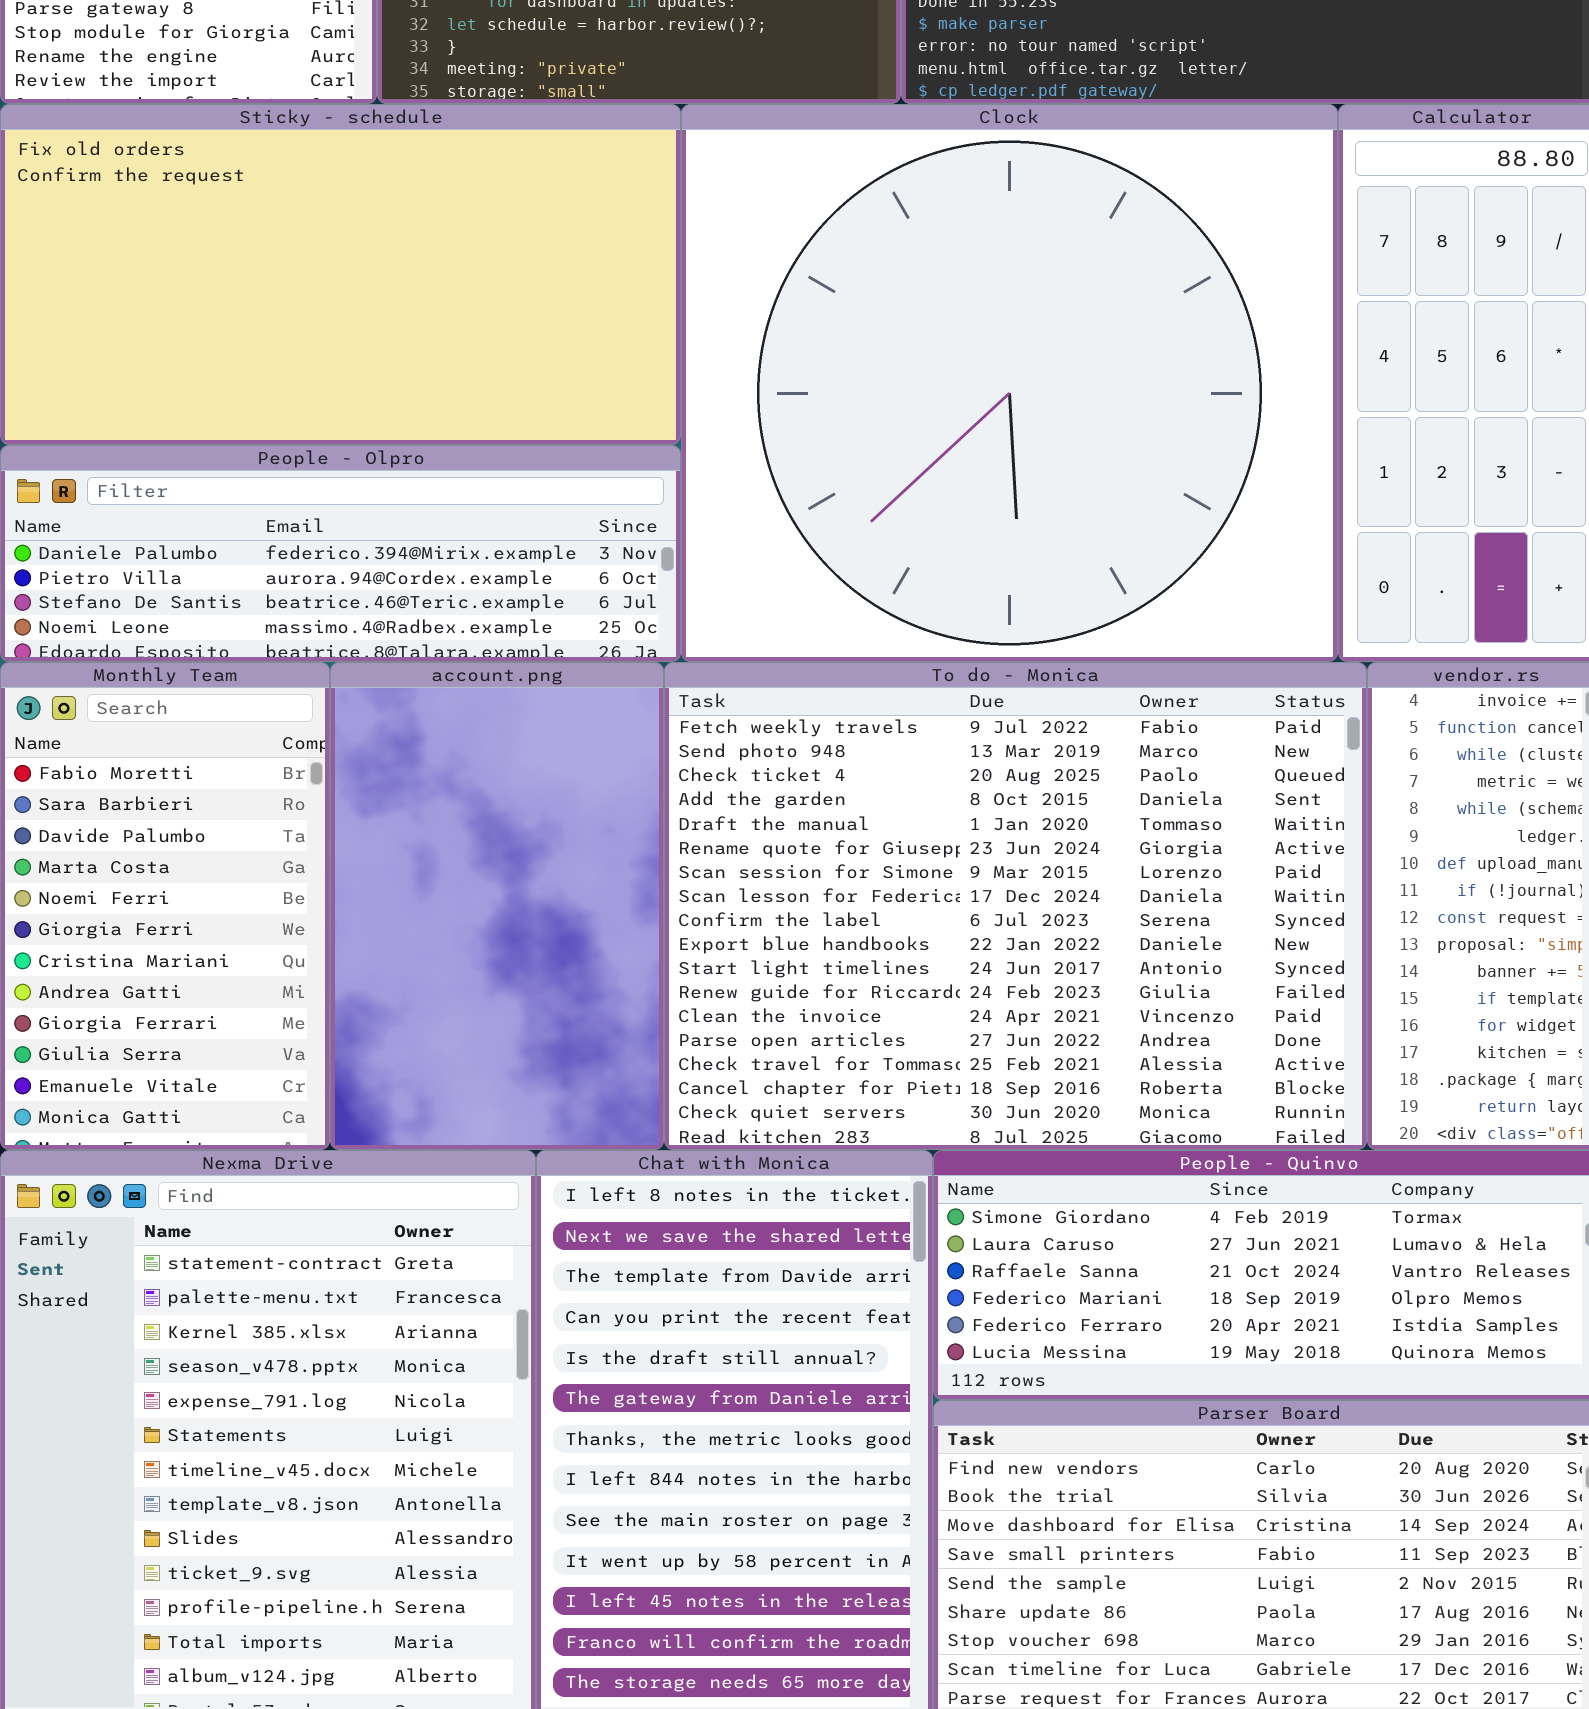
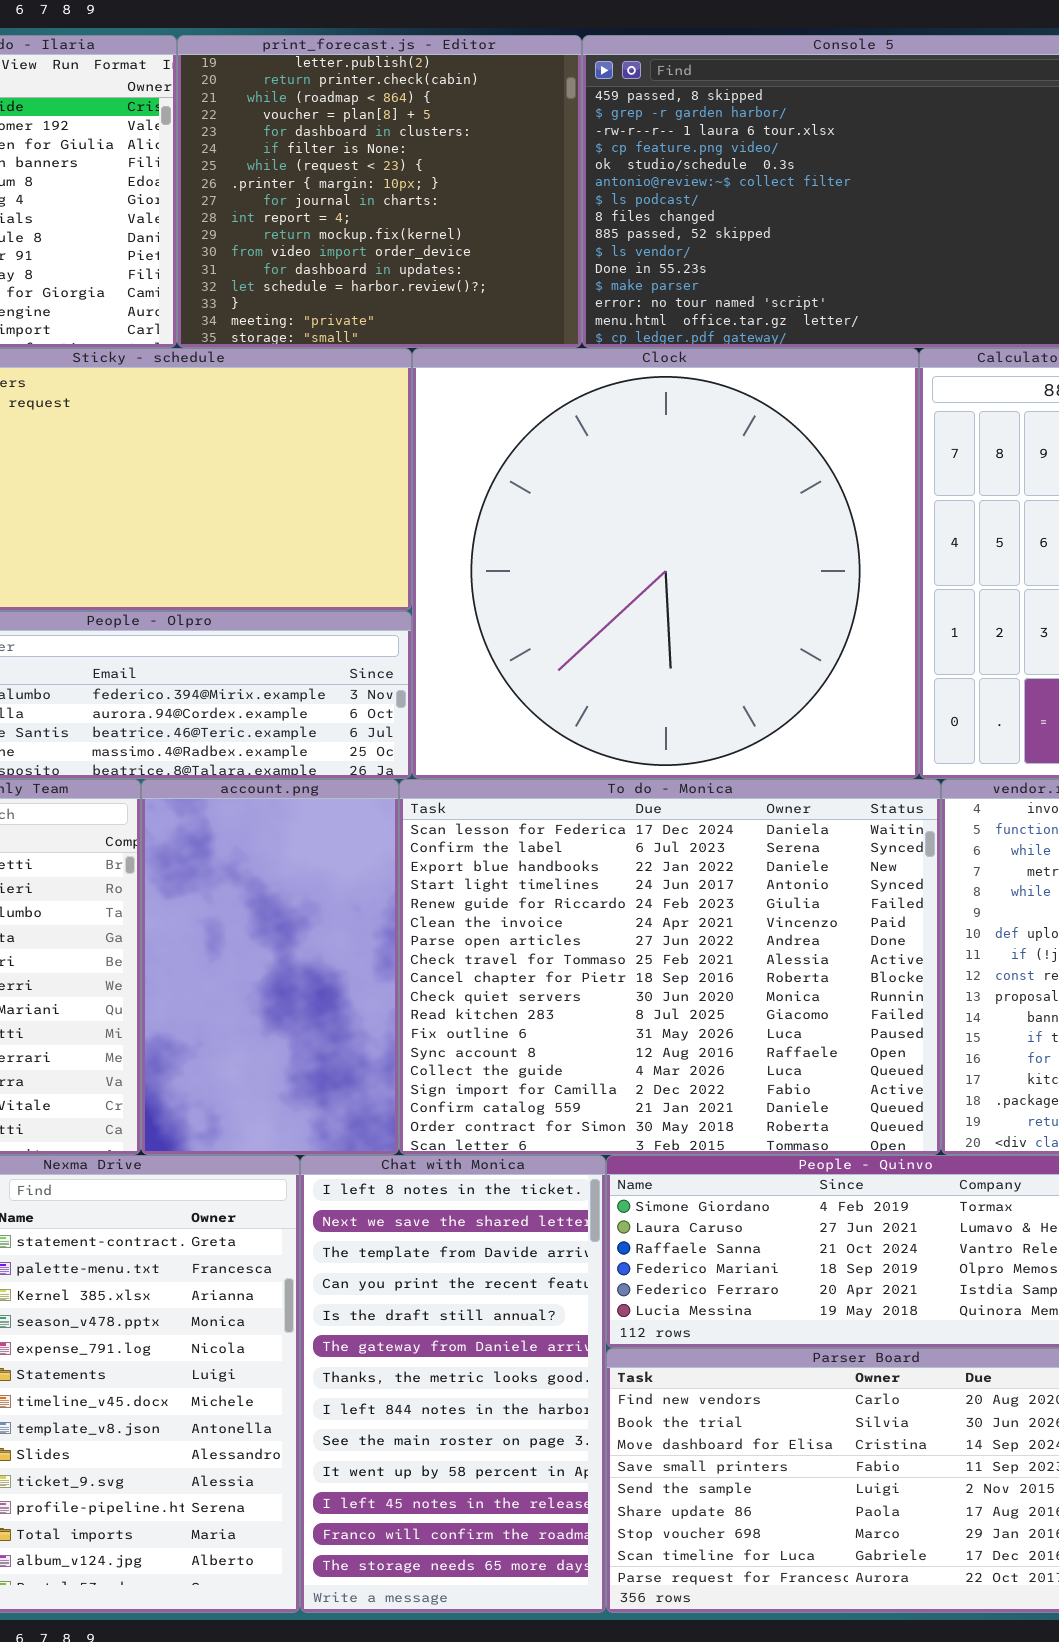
To do - Monica: [664,662,1367,1150] -> [399,779,941,1155], scrolled down 7 rows

